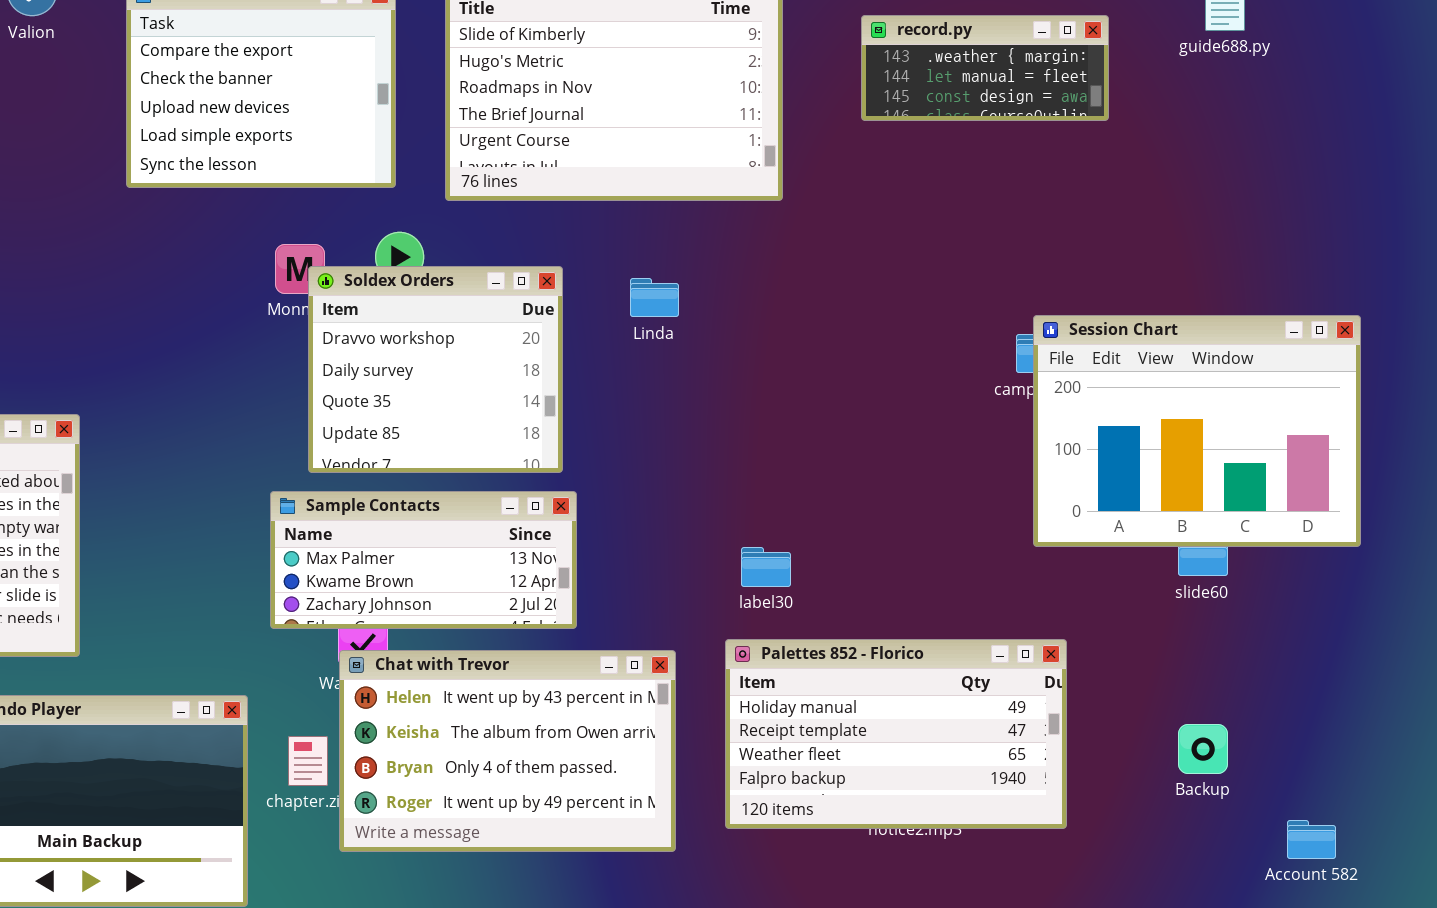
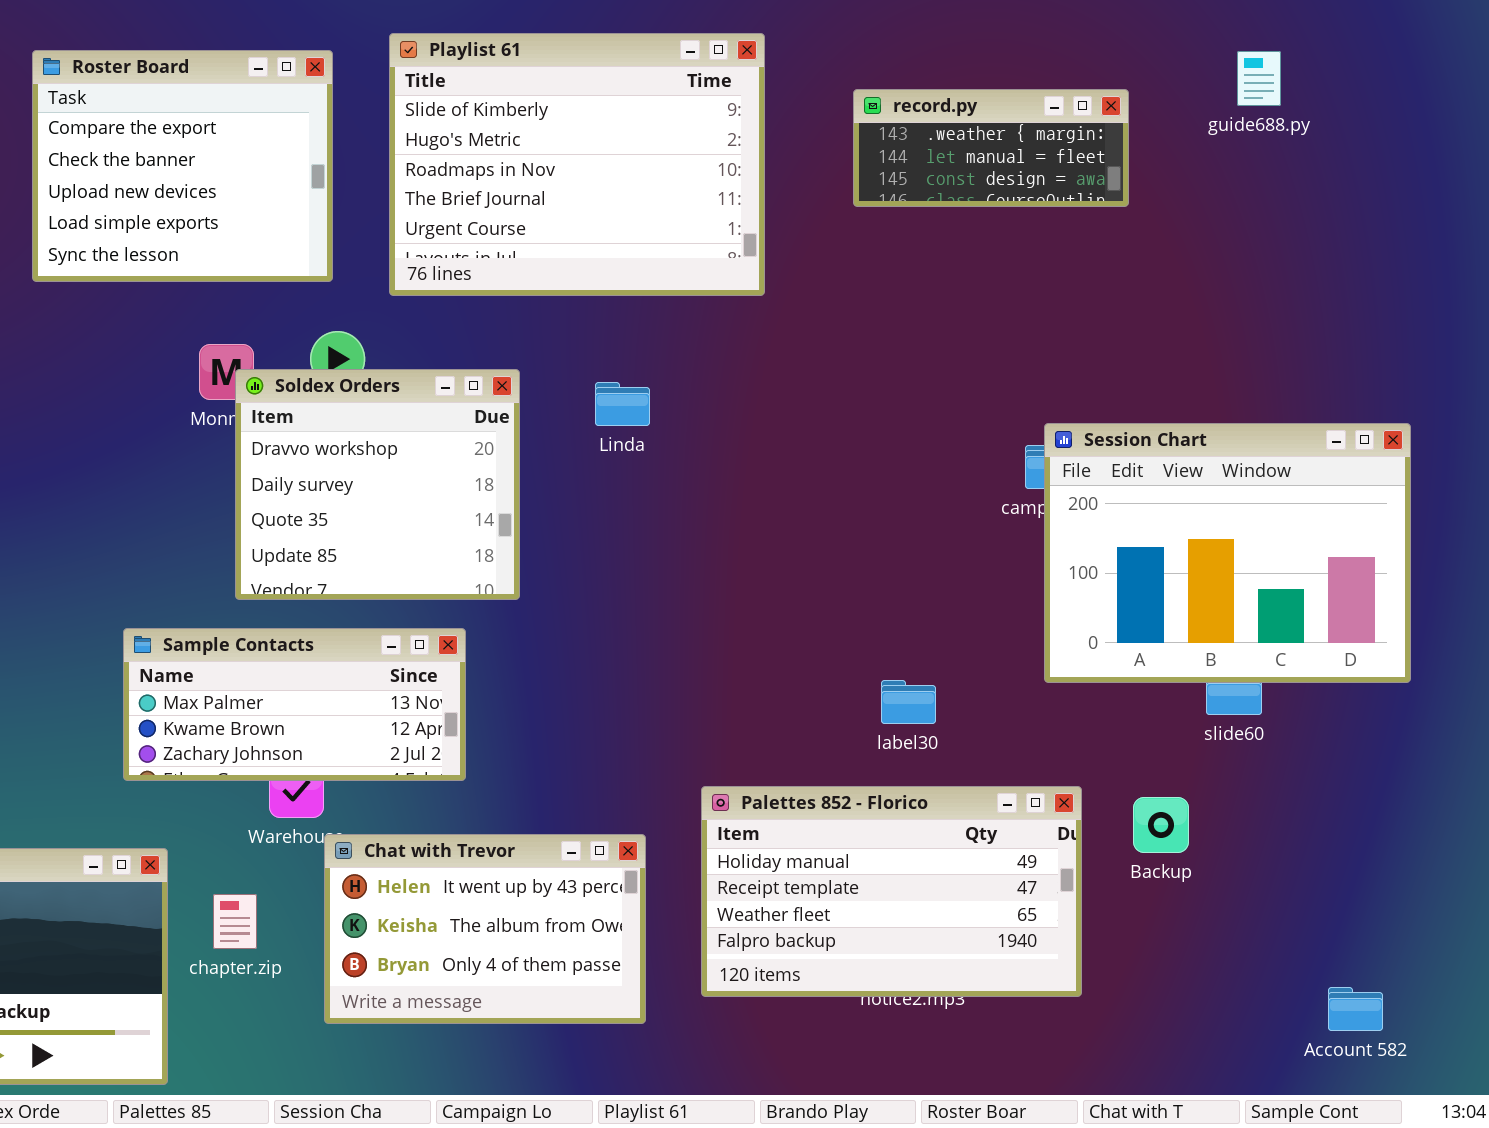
Sample Contacts: [270,491,577,629] -> [123,628,466,781], moved
label30: [741,547,791,587] -> [881,680,936,724], moved
Chat with Trevor: [339,650,676,852] -> [324,834,646,1024], resized
Backup: [1178,724,1228,774] -> [1133,797,1189,853], moved

